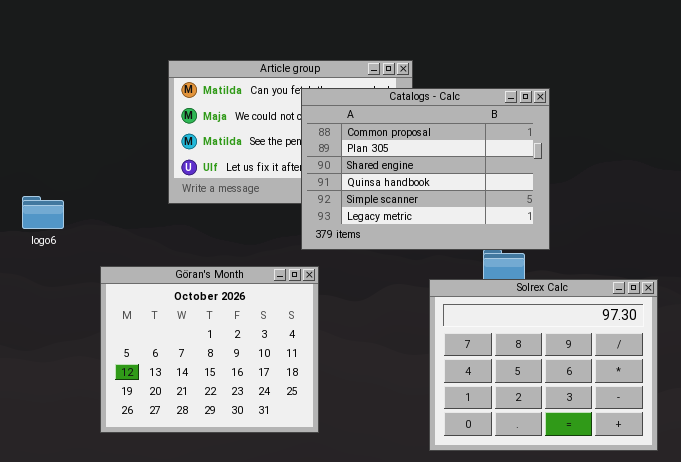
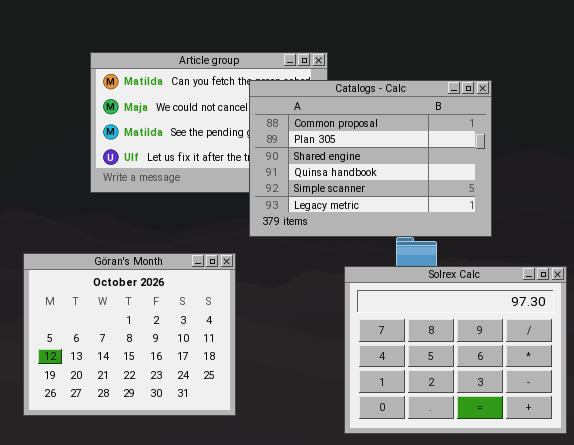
Catalogs - Calc: [301,88,550,250] -> [249,80,492,237], moved

